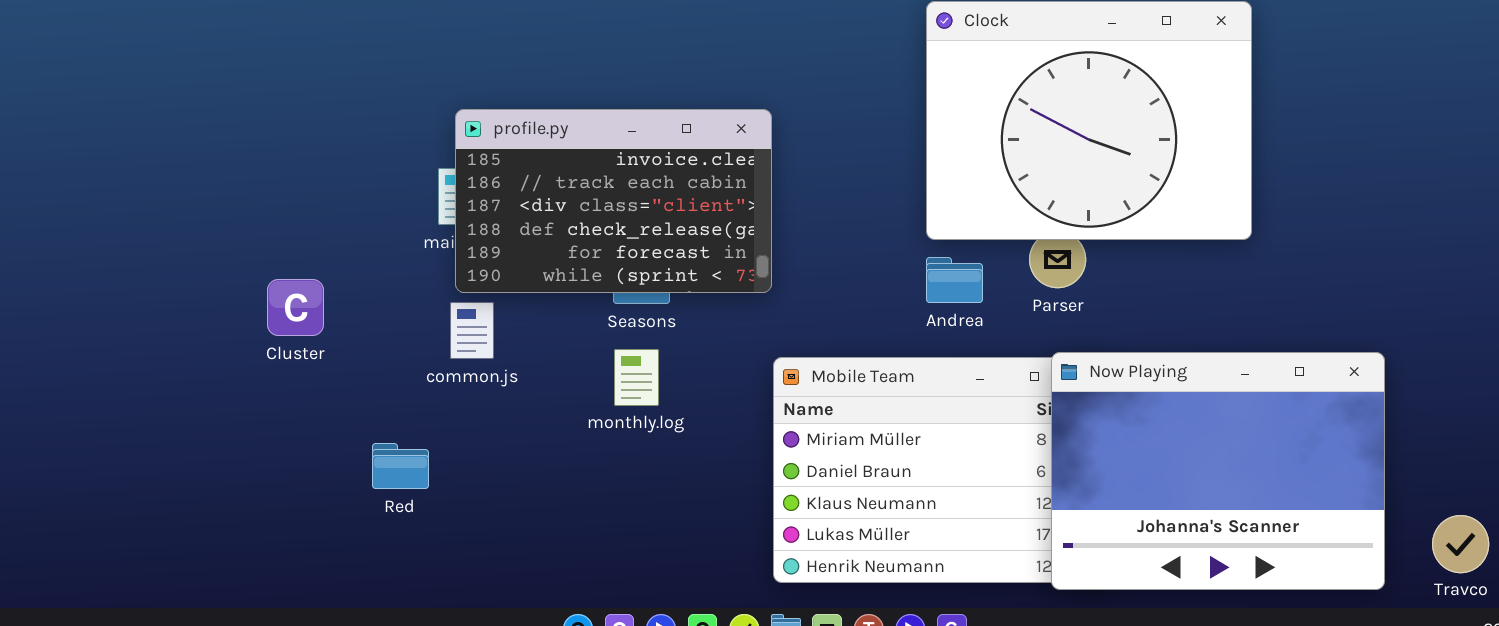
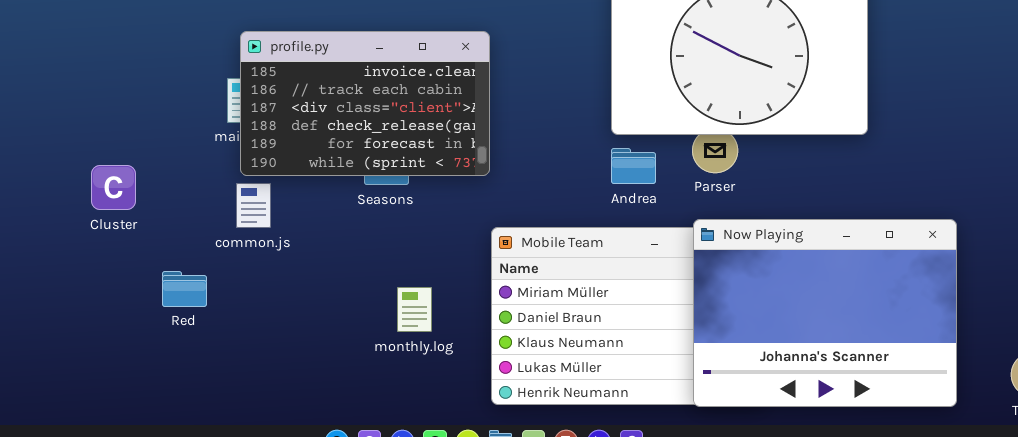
monthly.log: [614,349,659,406] -> [397,287,432,332], moved
Now Playing: [1051,352,1385,590] -> [693,219,957,407], moved
Red: [372,443,429,489] -> [162,271,207,307], moved

